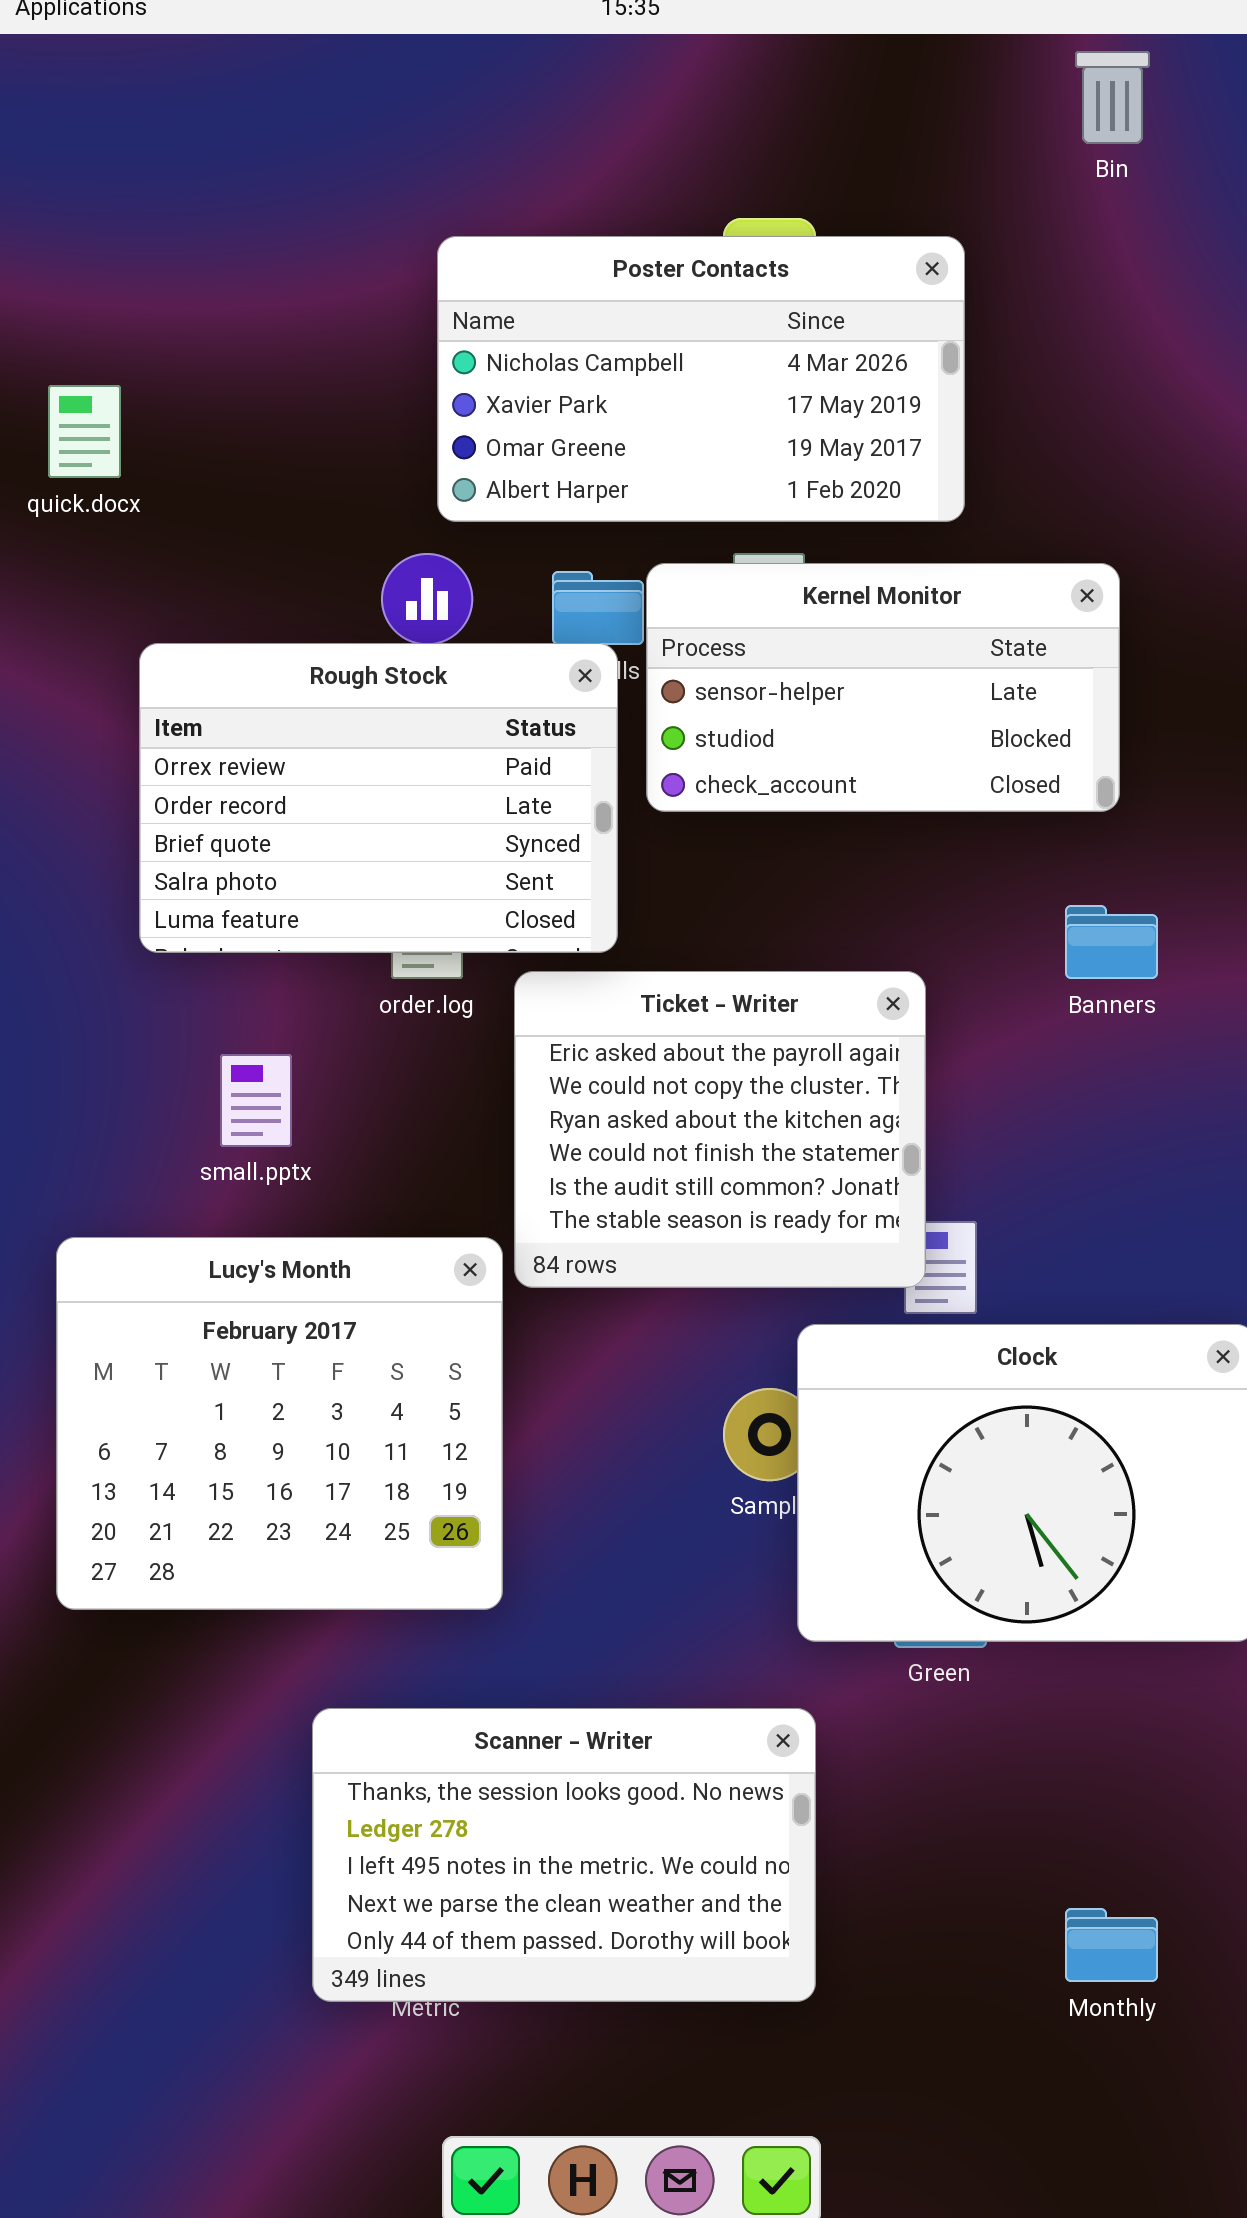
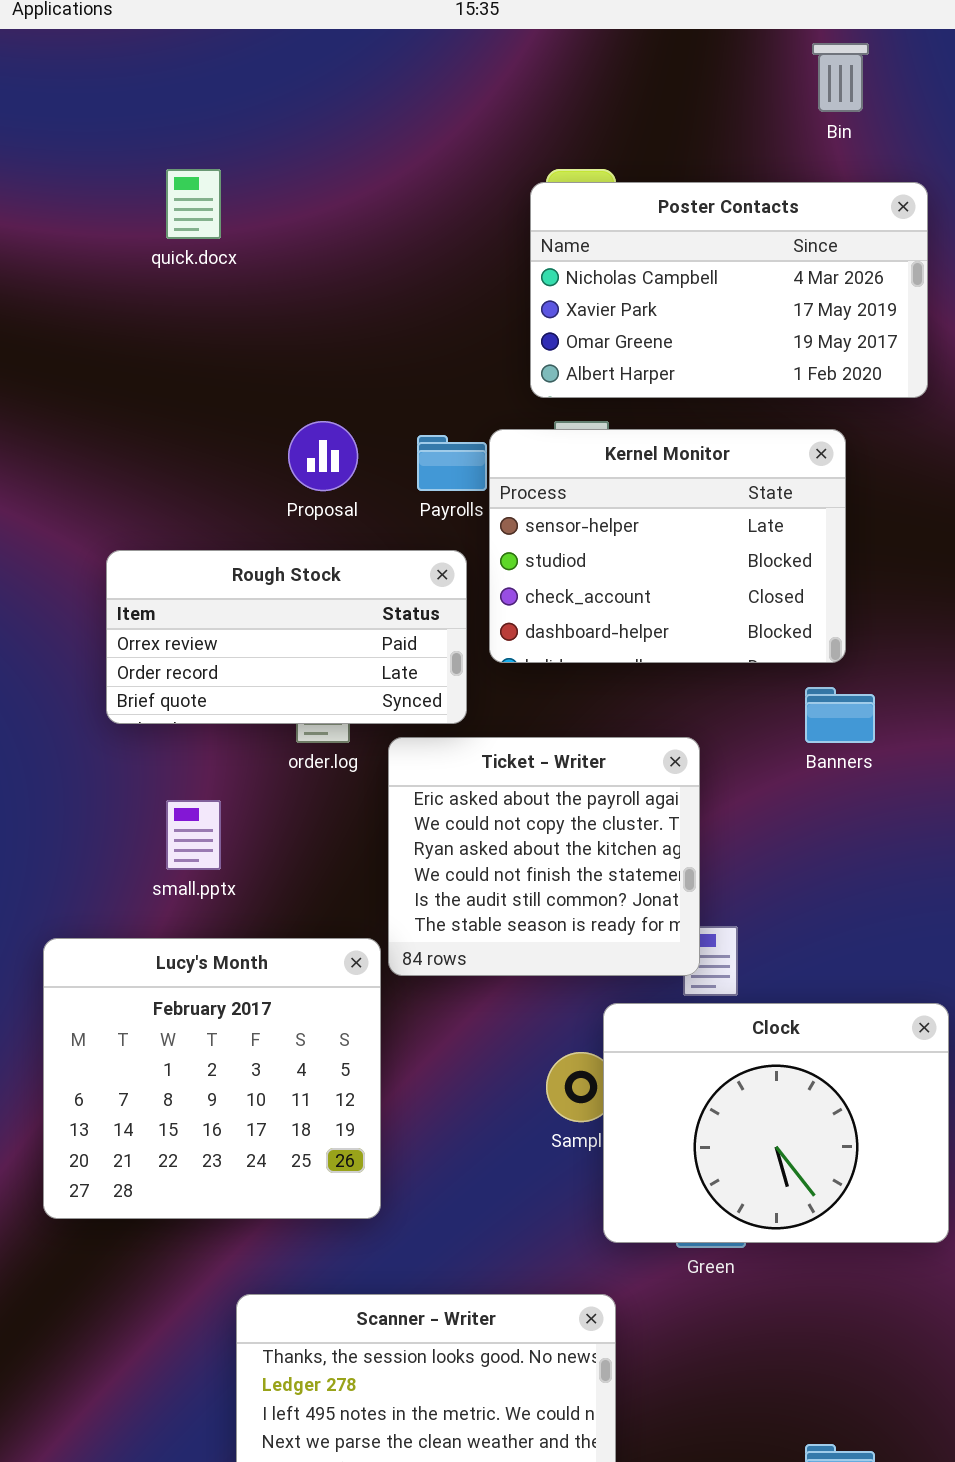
Poster Contacts: [437,236,965,522] -> [530,182,928,398], moved
quick.docx: [48,385,121,478] -> [166,169,221,239], moved
Kernel Monitor: [646,563,1120,812] -> [489,429,846,663], resized
Rough Stock: [139,643,618,953] -> [106,550,467,724], resized

